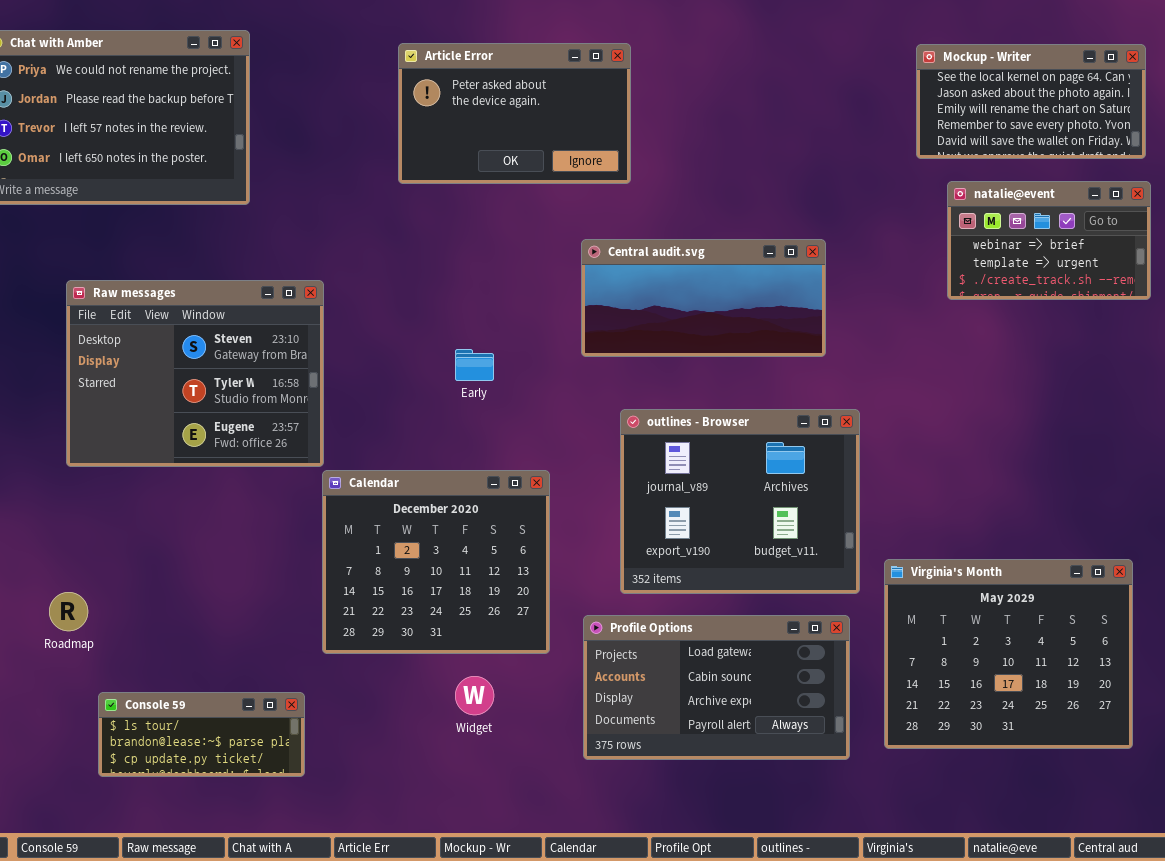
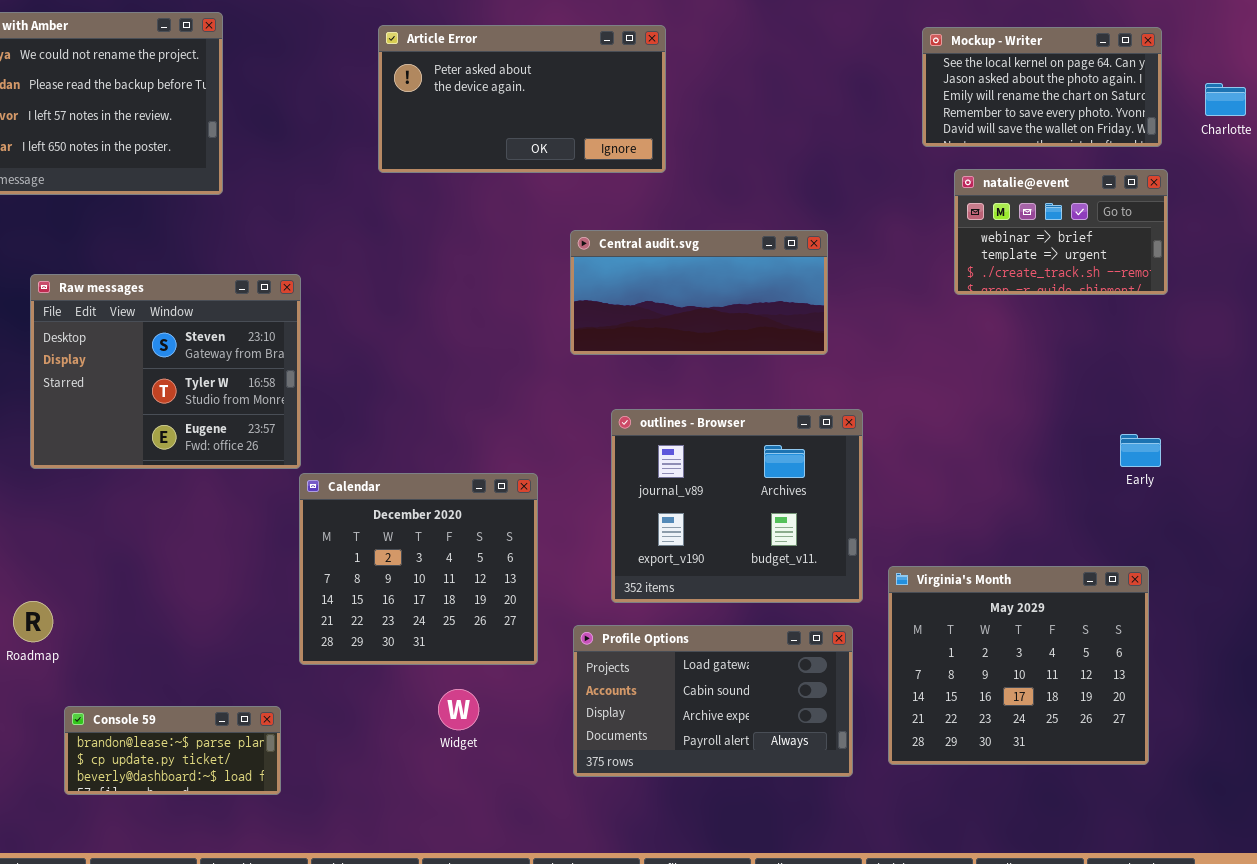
Article Error: [398,43,631,184] -> [378,25,666,173], resized
Early: [455,349,494,381] -> [1120,434,1161,467], moved
Console 59: [98,692,305,777] -> [64,706,281,795], scrolled down 1 row

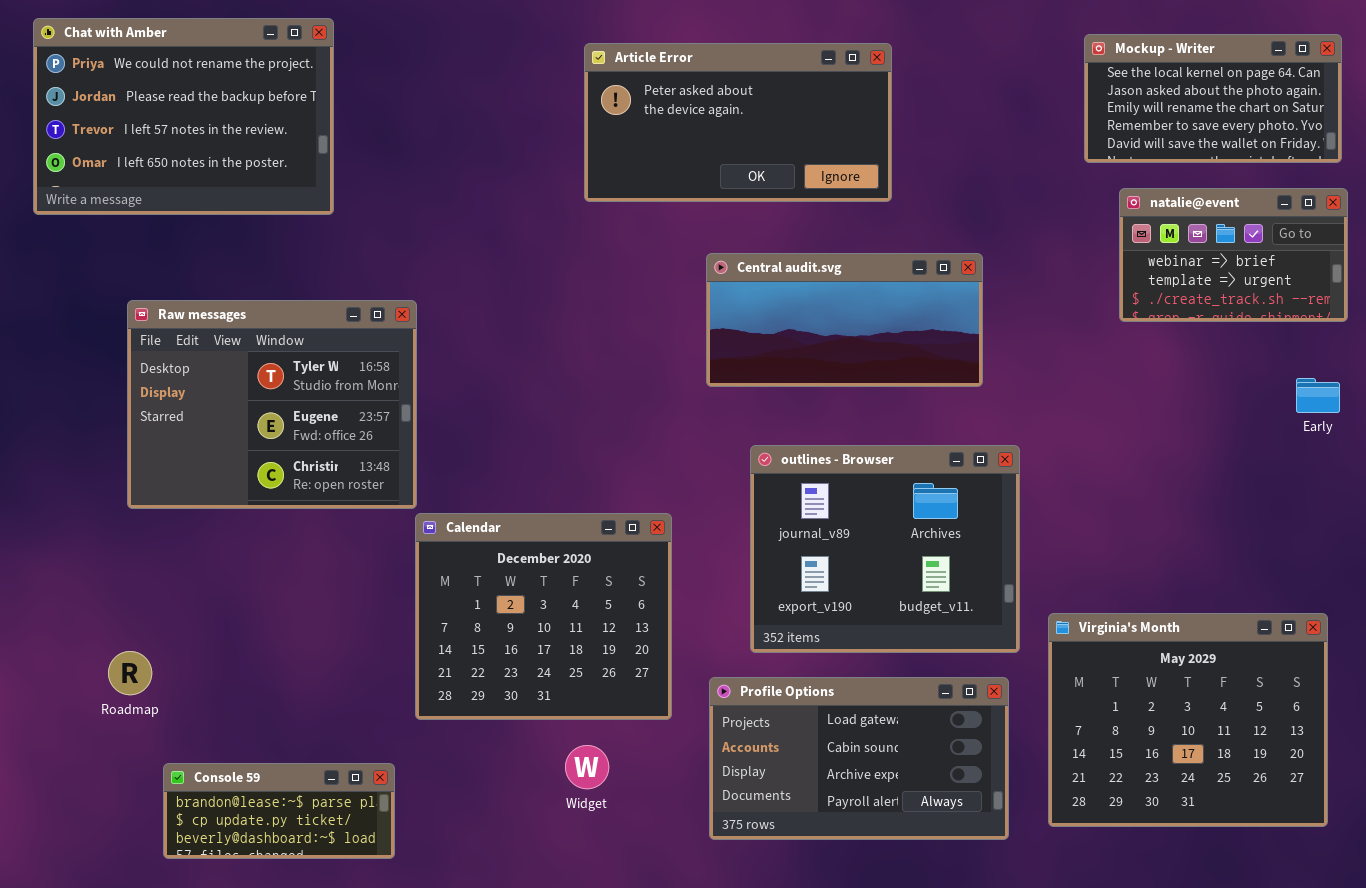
Article Error: [378,25,666,173] -> [584,43,892,202], moved
Raw messages: [30,274,301,469] -> [127,300,417,509], scrolled down 1 row
Early: [1120,434,1161,467] -> [1296,378,1340,413], moved

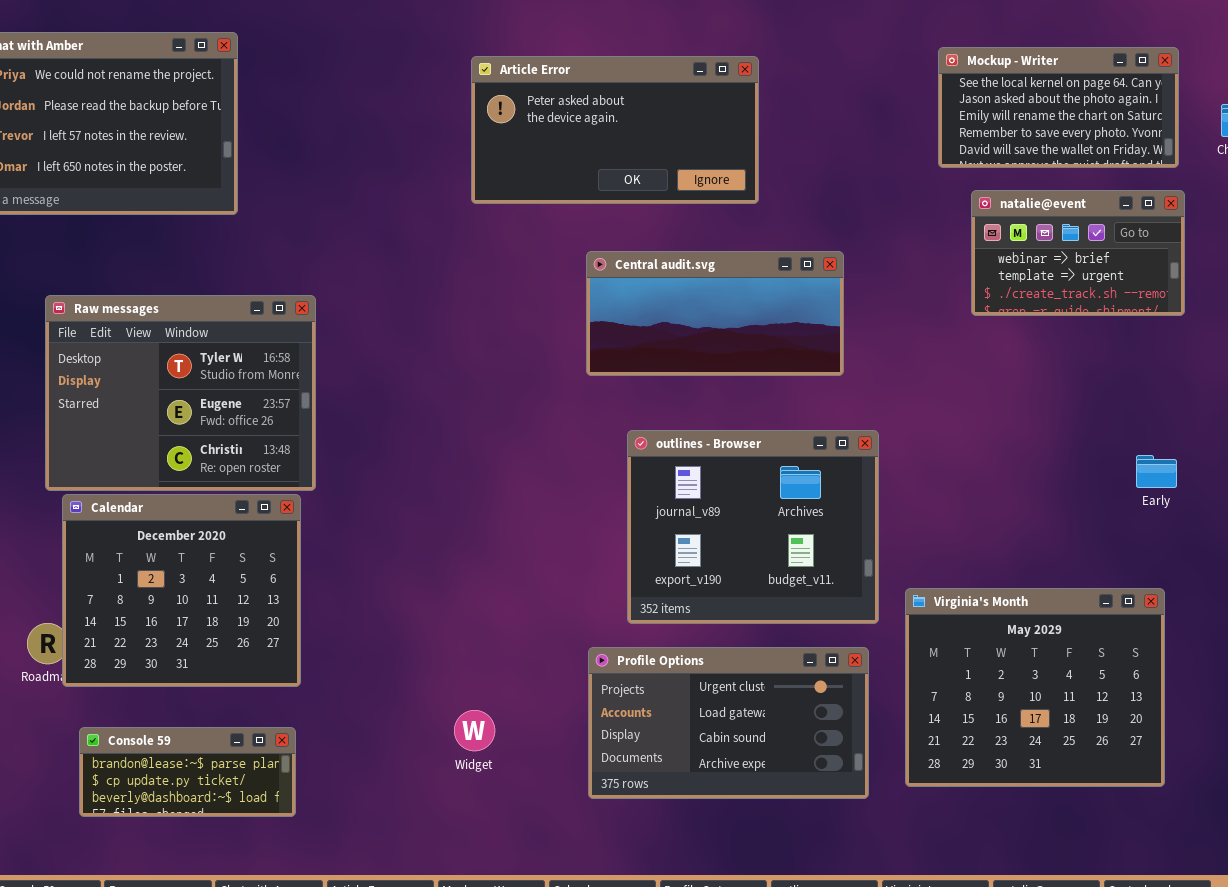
Early: [1296,378,1340,413] -> [1136,455,1177,488], moved
Calendar: [415,513,672,720] -> [62,494,301,687], moved
Profile Options: [709,677,1009,840] -> [588,647,869,799], scrolled up 1 row

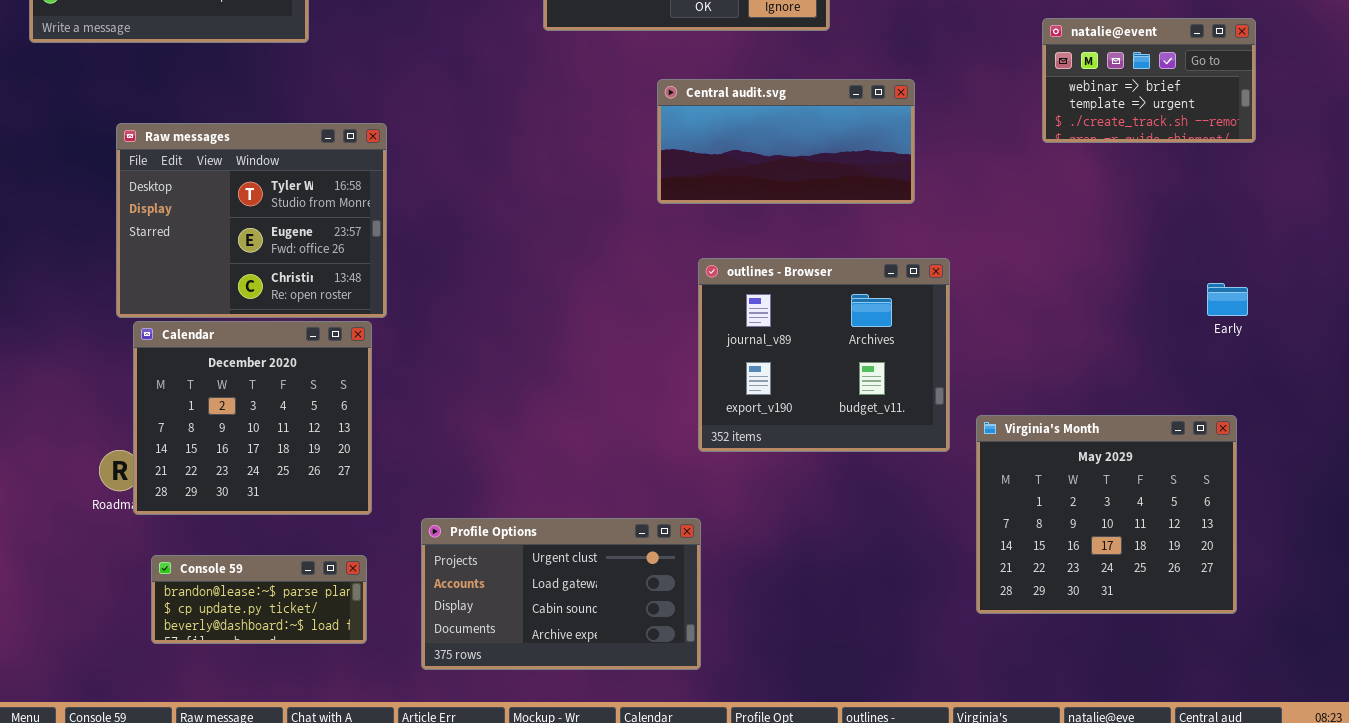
Profile Options: [588,647,869,799] -> [421,518,701,670], moved

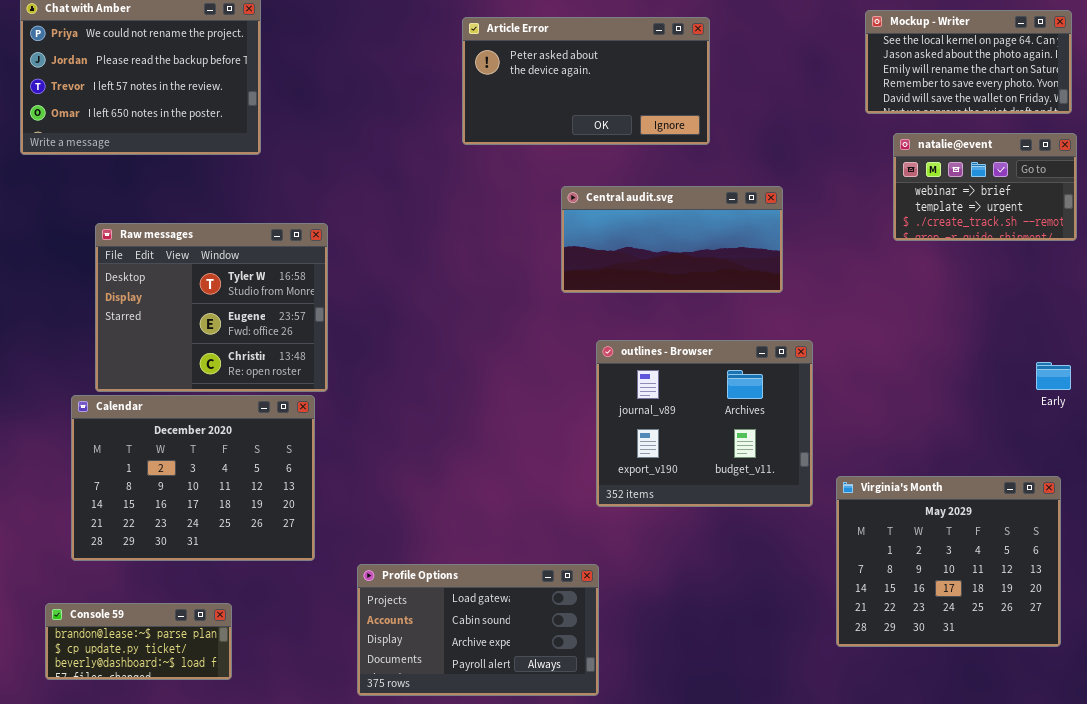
Calendar: [133,321,372,515] -> [71,395,315,561], resized
Profile Options: [421,518,701,670] -> [357,564,599,696], scrolled down 1 row
Console 59: [151,555,367,644] -> [45,603,232,680], moved

